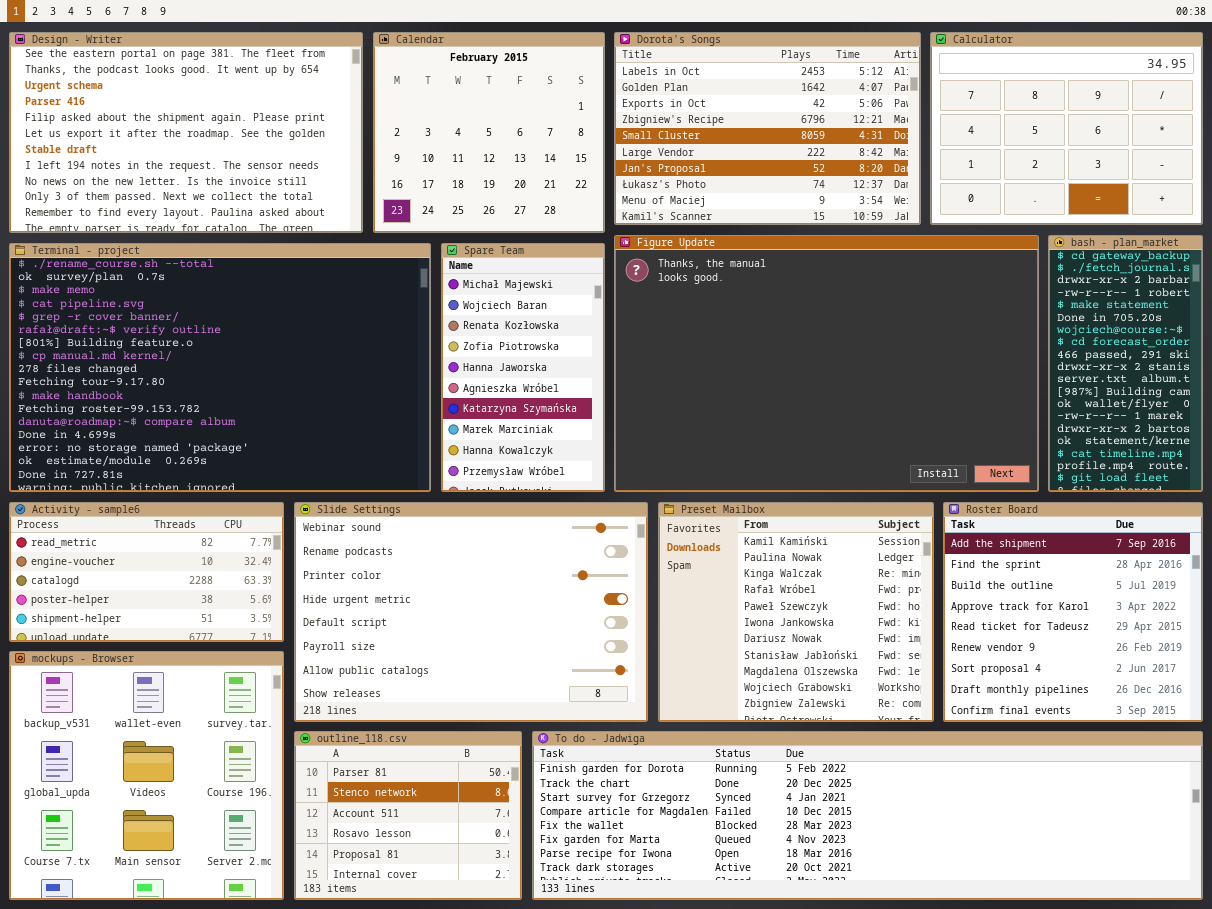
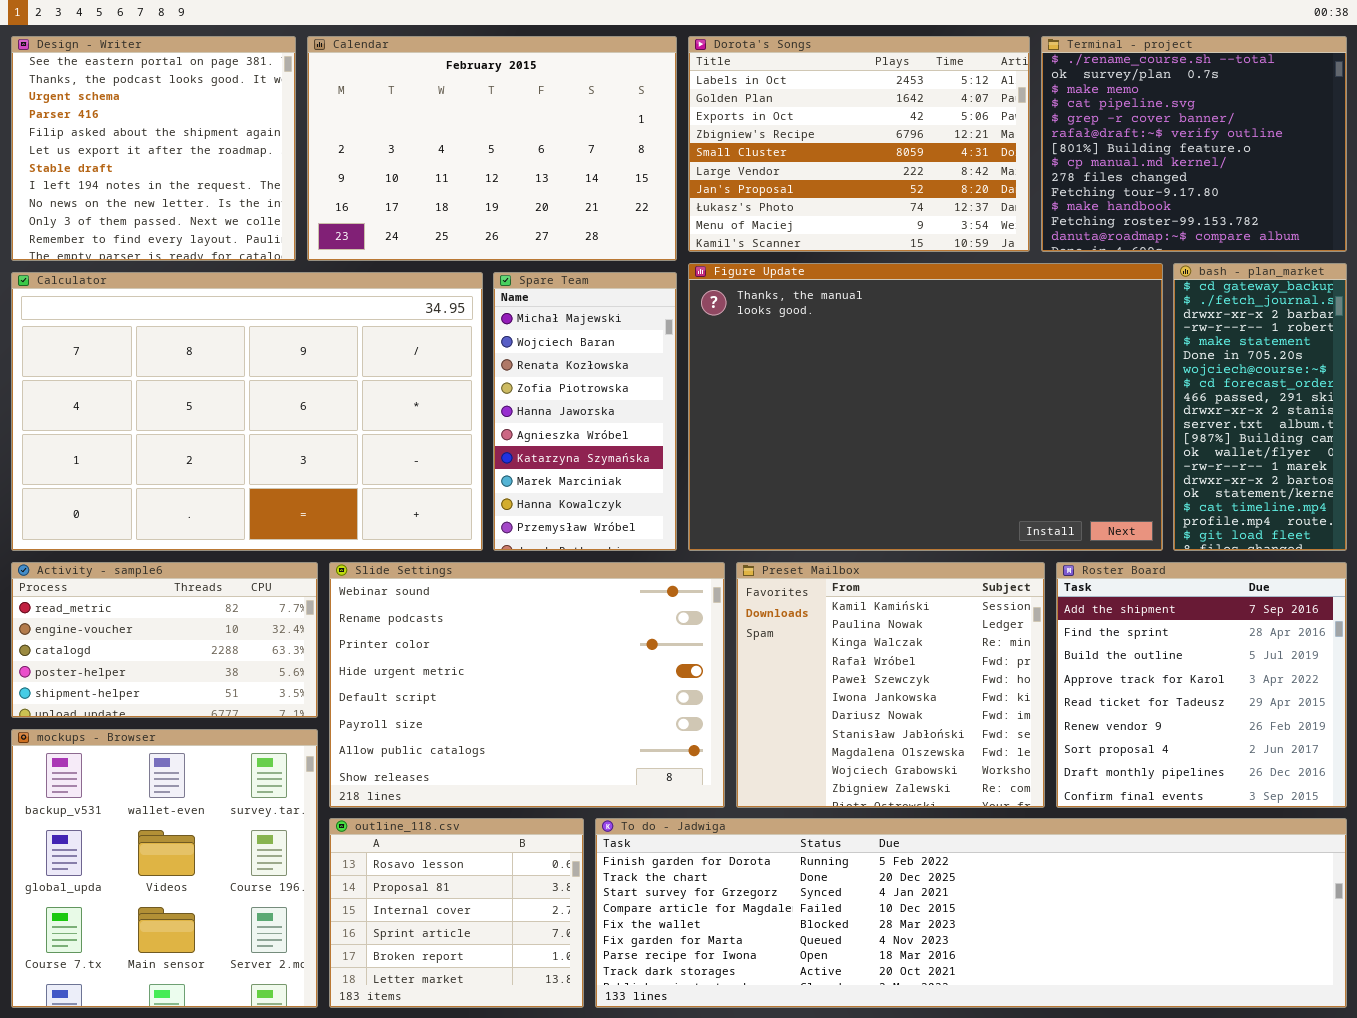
Design - Writer: [9,32,363,233] -> [11,36,296,261], resized
Calendar: [373,32,605,233] -> [307,36,677,261], resized
Calculator: [930,32,1203,225] -> [11,272,483,551], moved, resized
Terminal - project: [9,243,431,492] -> [1041,36,1347,252], moved, resized
outline_118.csv: [294,731,522,900] -> [329,818,584,1008], scrolled down 3 rows

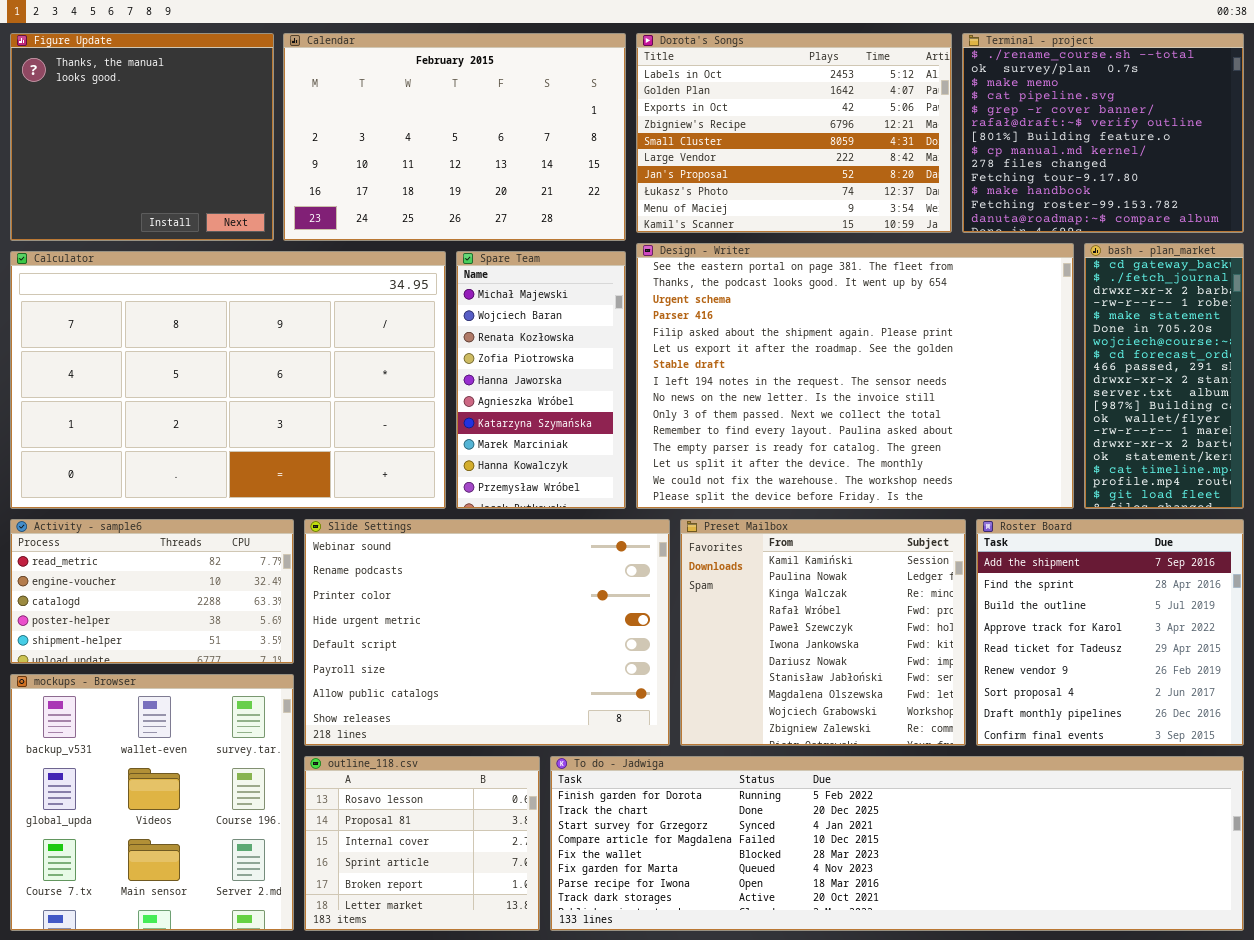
Design - Writer: [11,36,296,261] -> [636,243,1074,509], moved, resized
Figure Update: [688,263,1163,551] -> [10,33,274,241], moved, resized

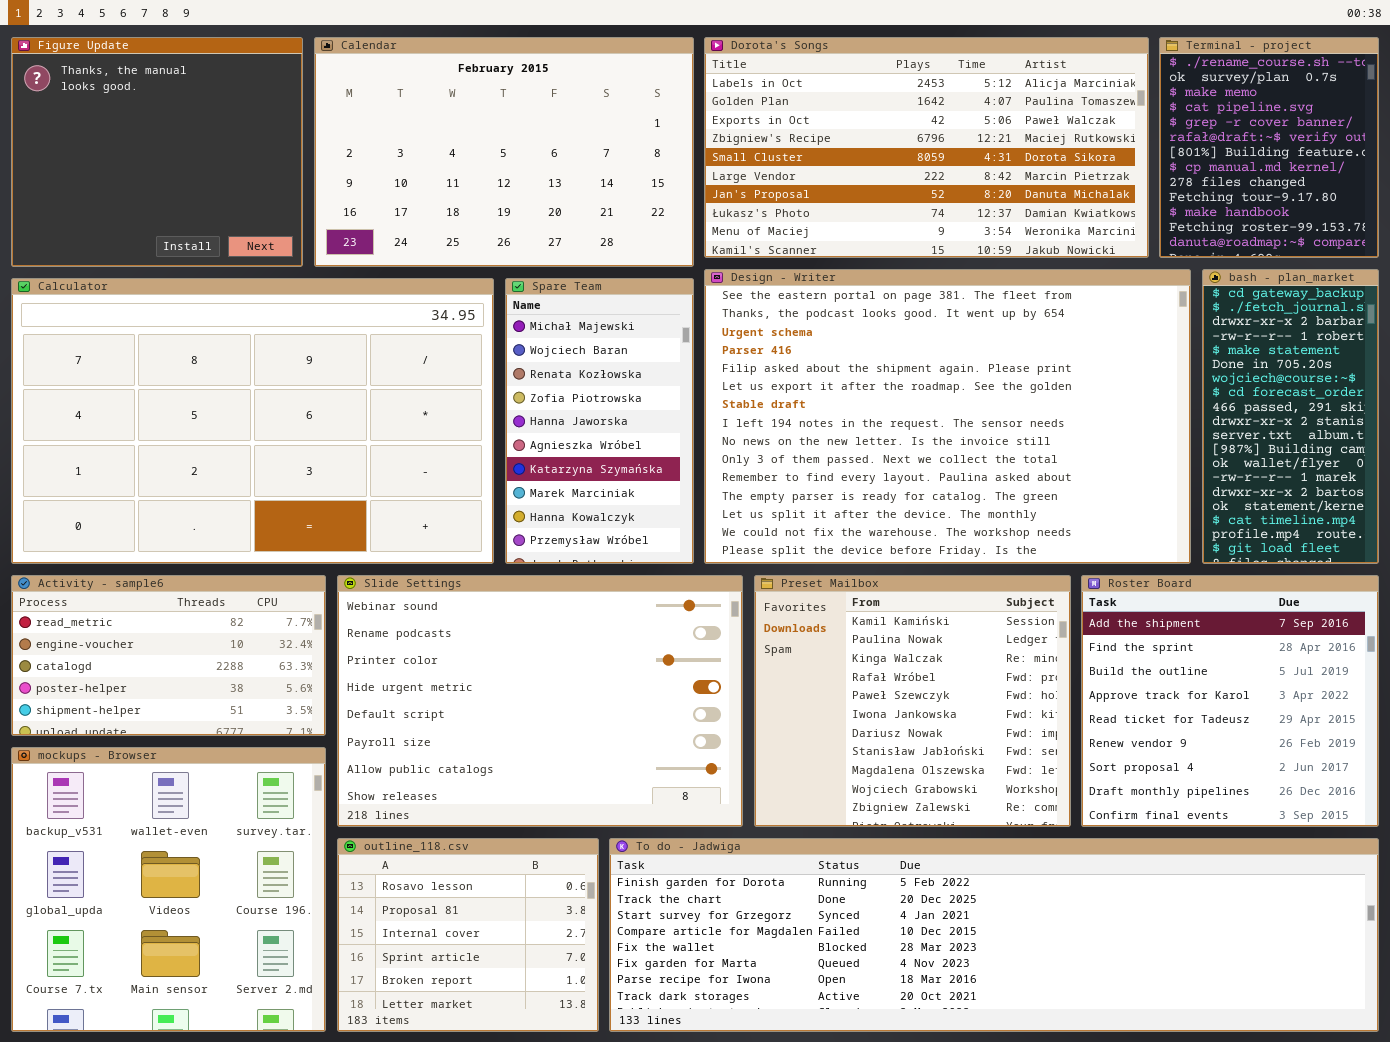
Dorota's Songs: [636,33,952,233] -> [704,37,1149,258], resized
Terminal - project: [962,33,1244,233] -> [1159,37,1379,258], resized

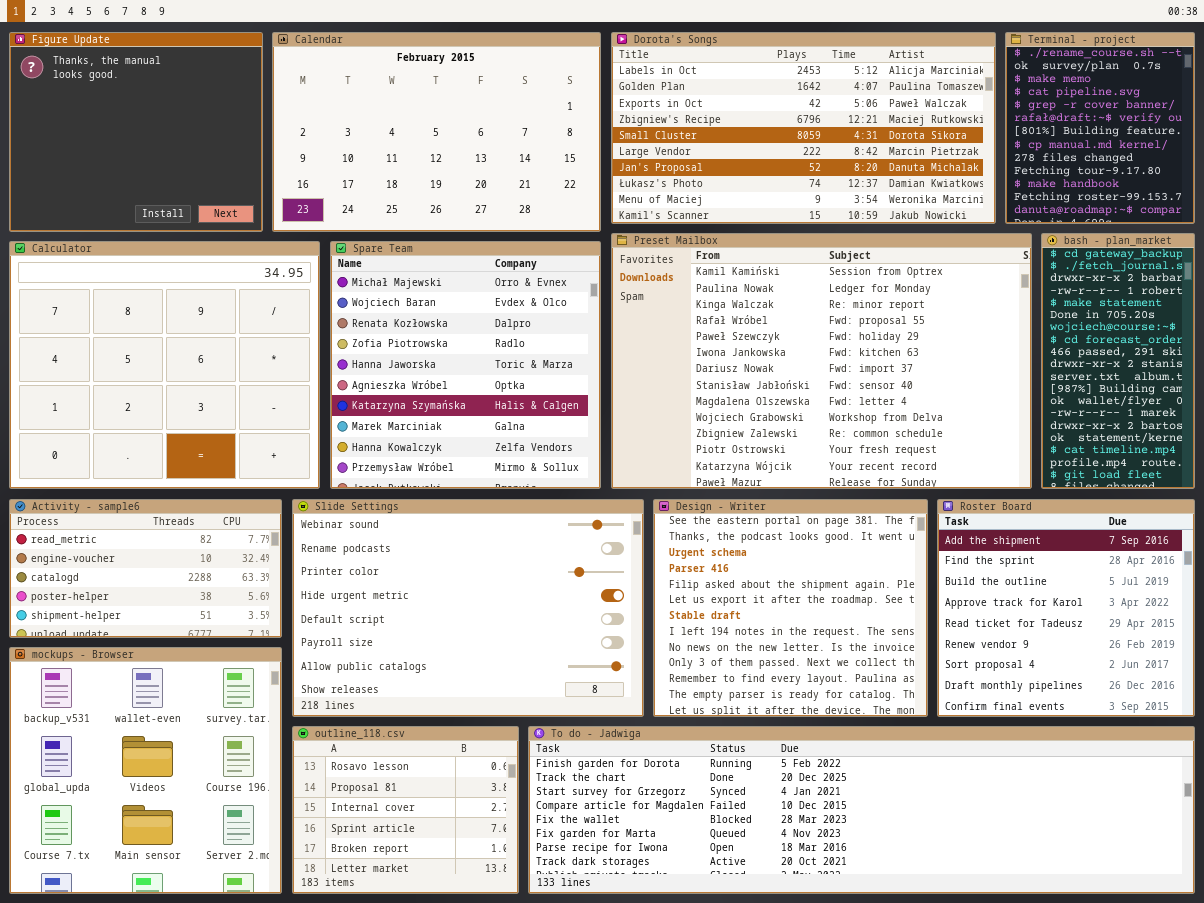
Design - Writer: [704,269,1191,564] -> [653,499,928,717], moved, resized
Calculator: [11,278,494,564] -> [9,241,320,489], resized
Spare Team: [505,278,694,564] -> [330,241,601,489], resized
Preset Mailbox: [754,575,1071,827] -> [611,233,1032,489], moved, resized

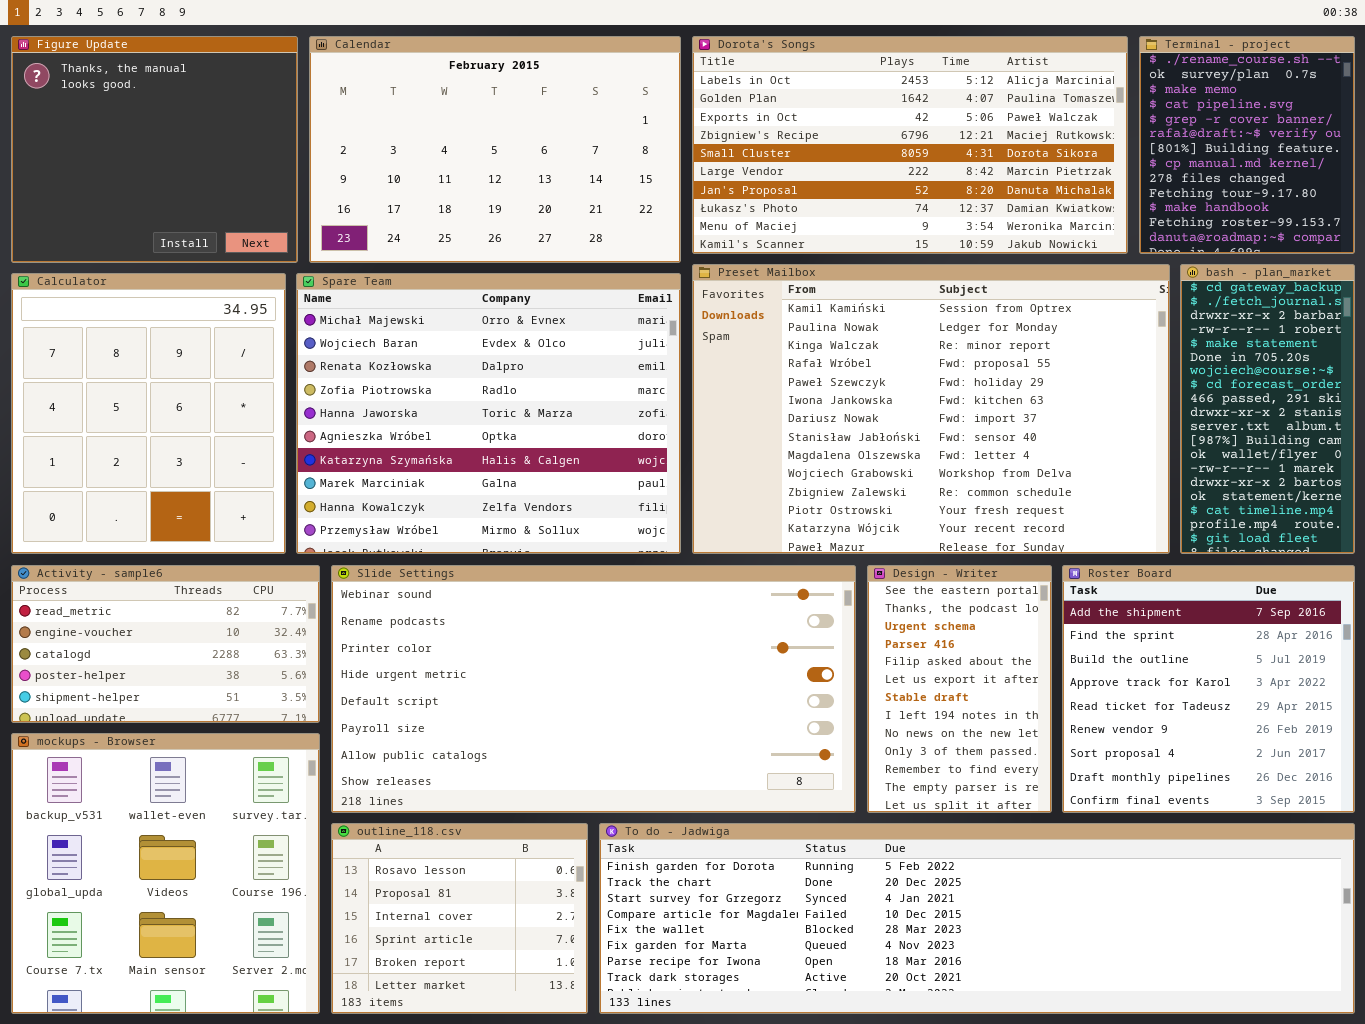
Calculator: [9,241,320,489] -> [11,273,286,554], resized
Spare Team: [330,241,601,489] -> [296,273,681,554], resized
Slide Settings: [292,499,644,717] -> [331,565,856,813], resized
Design - Writer: [653,499,928,717] -> [867,565,1052,813], resized

